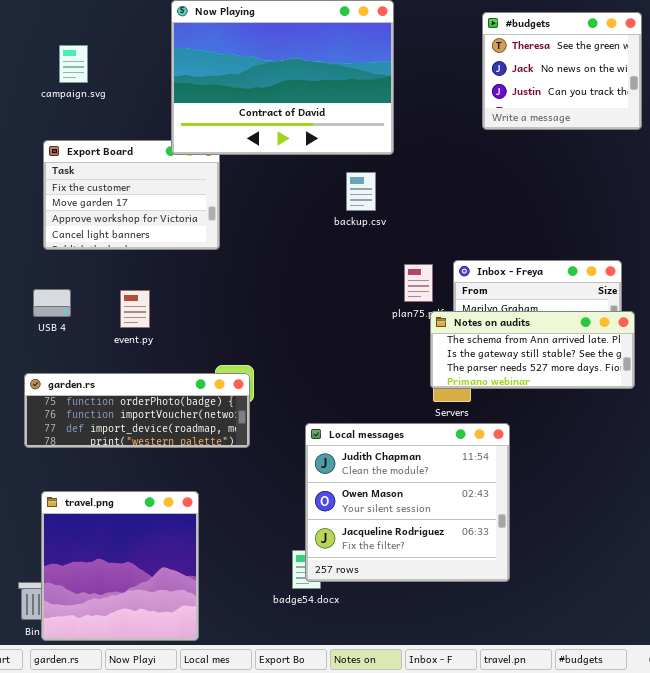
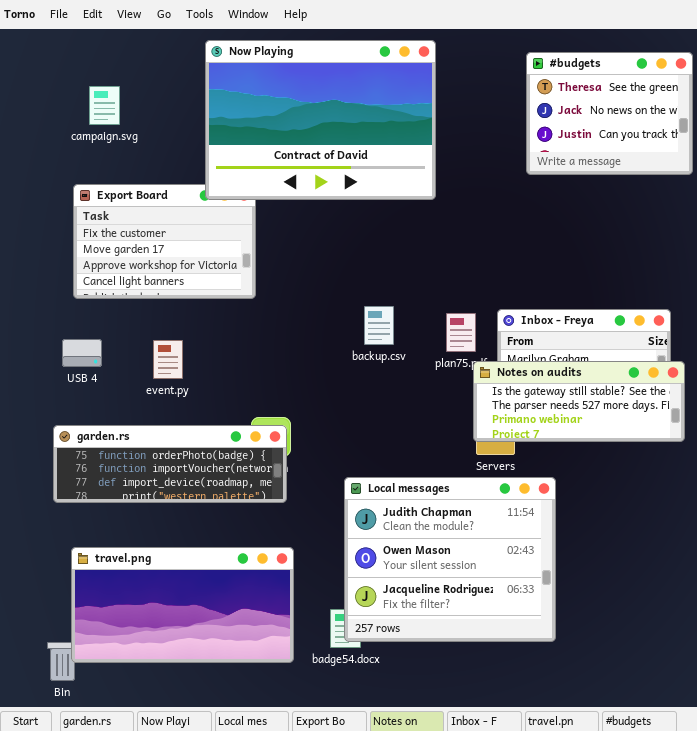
backup.csv: [346,172,376,211] -> [364,306,394,345], moved
Notes on audits: [430,311,635,389] -> [473,361,685,442], scrolled down 1 row
travel.png: [41,491,199,641] -> [71,547,294,663], resized

